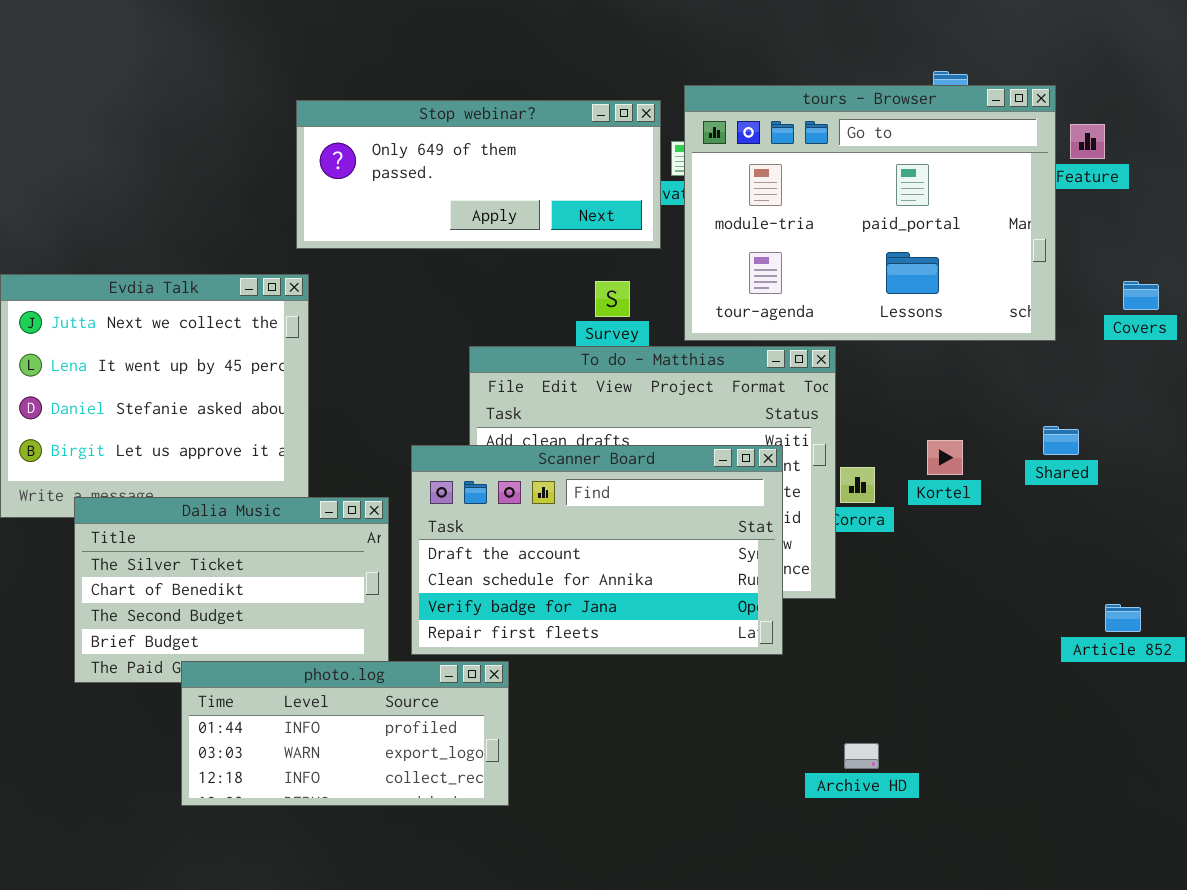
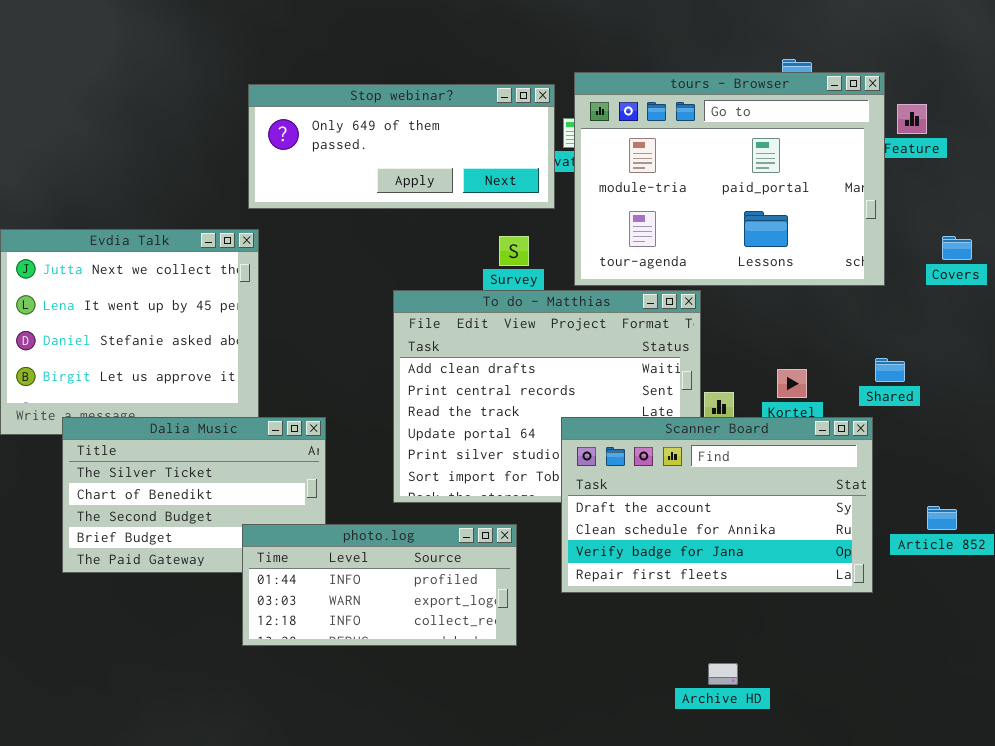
Scanner Board: [411,445,783,655] -> [561,417,873,593], moved
photo.log: [181,661,509,806] -> [242,524,517,646], moved
Archive HD: [844,743,879,769] -> [708,663,738,685], moved

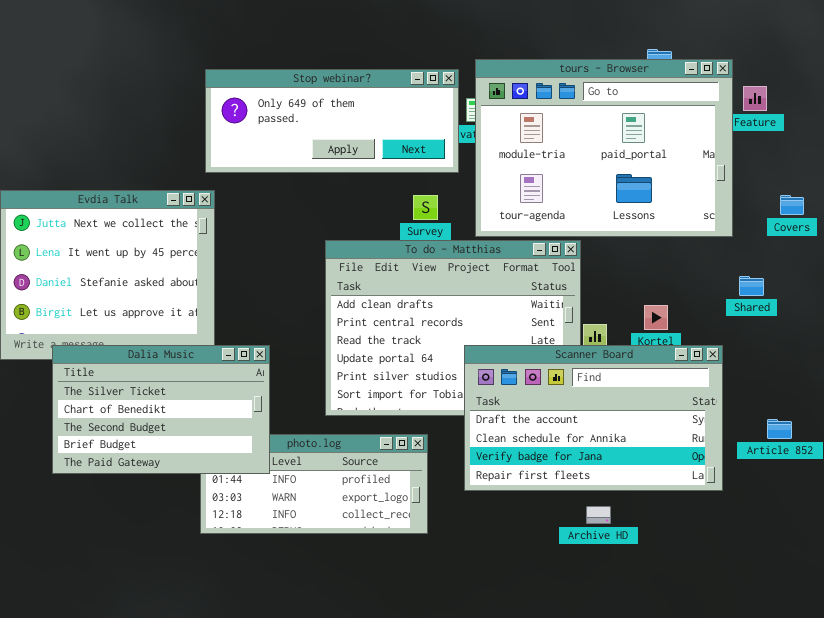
Shared: [875,358,905,382] -> [739,276,764,296], moved
Dalia Music: [62,417,326,573] -> [52,345,270,474], raised
Archive HD: [708,663,738,685] -> [586,506,611,524], moved

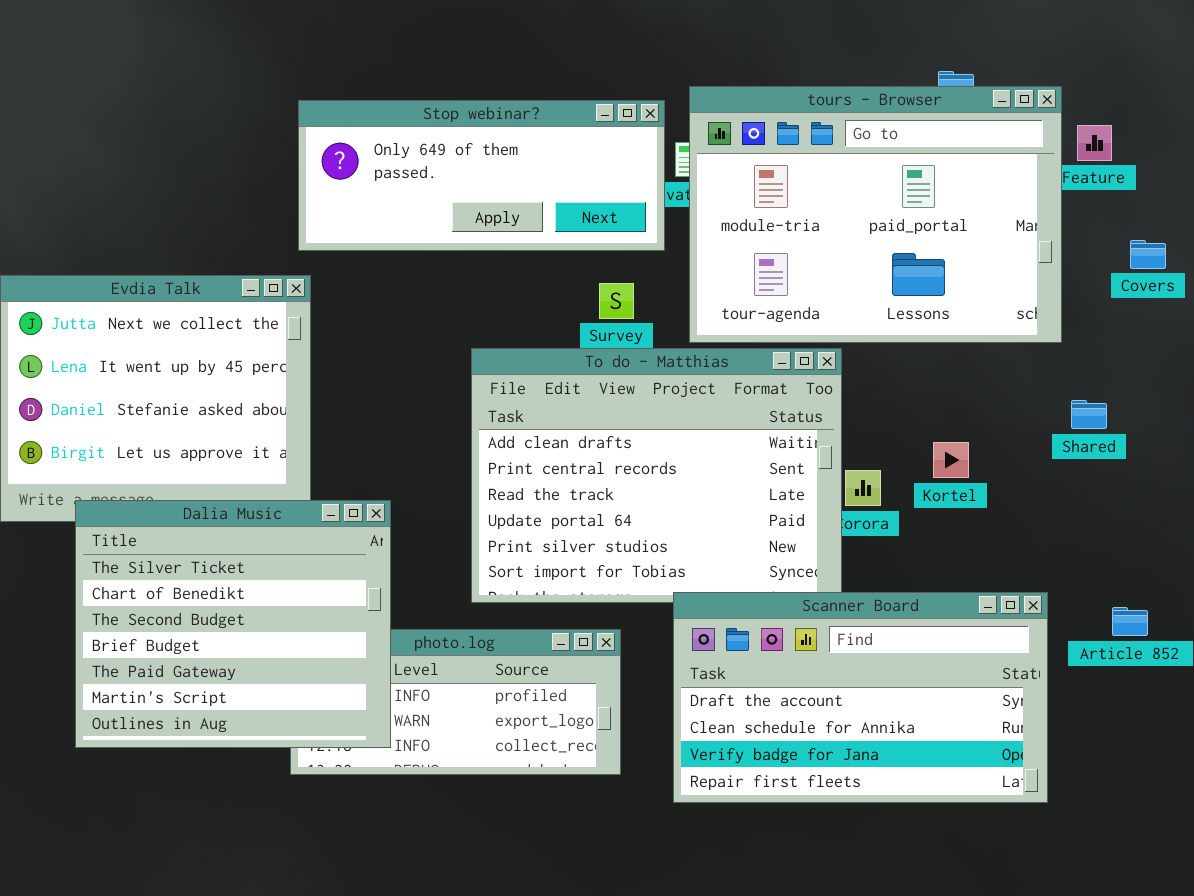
Covers: [780,195,804,215] -> [1130,240,1166,269], moved
Dalia Music: [52,345,270,474] -> [75,500,391,748], resized
Scanner Board: [464,345,723,491] -> [673,592,1048,803], moved

